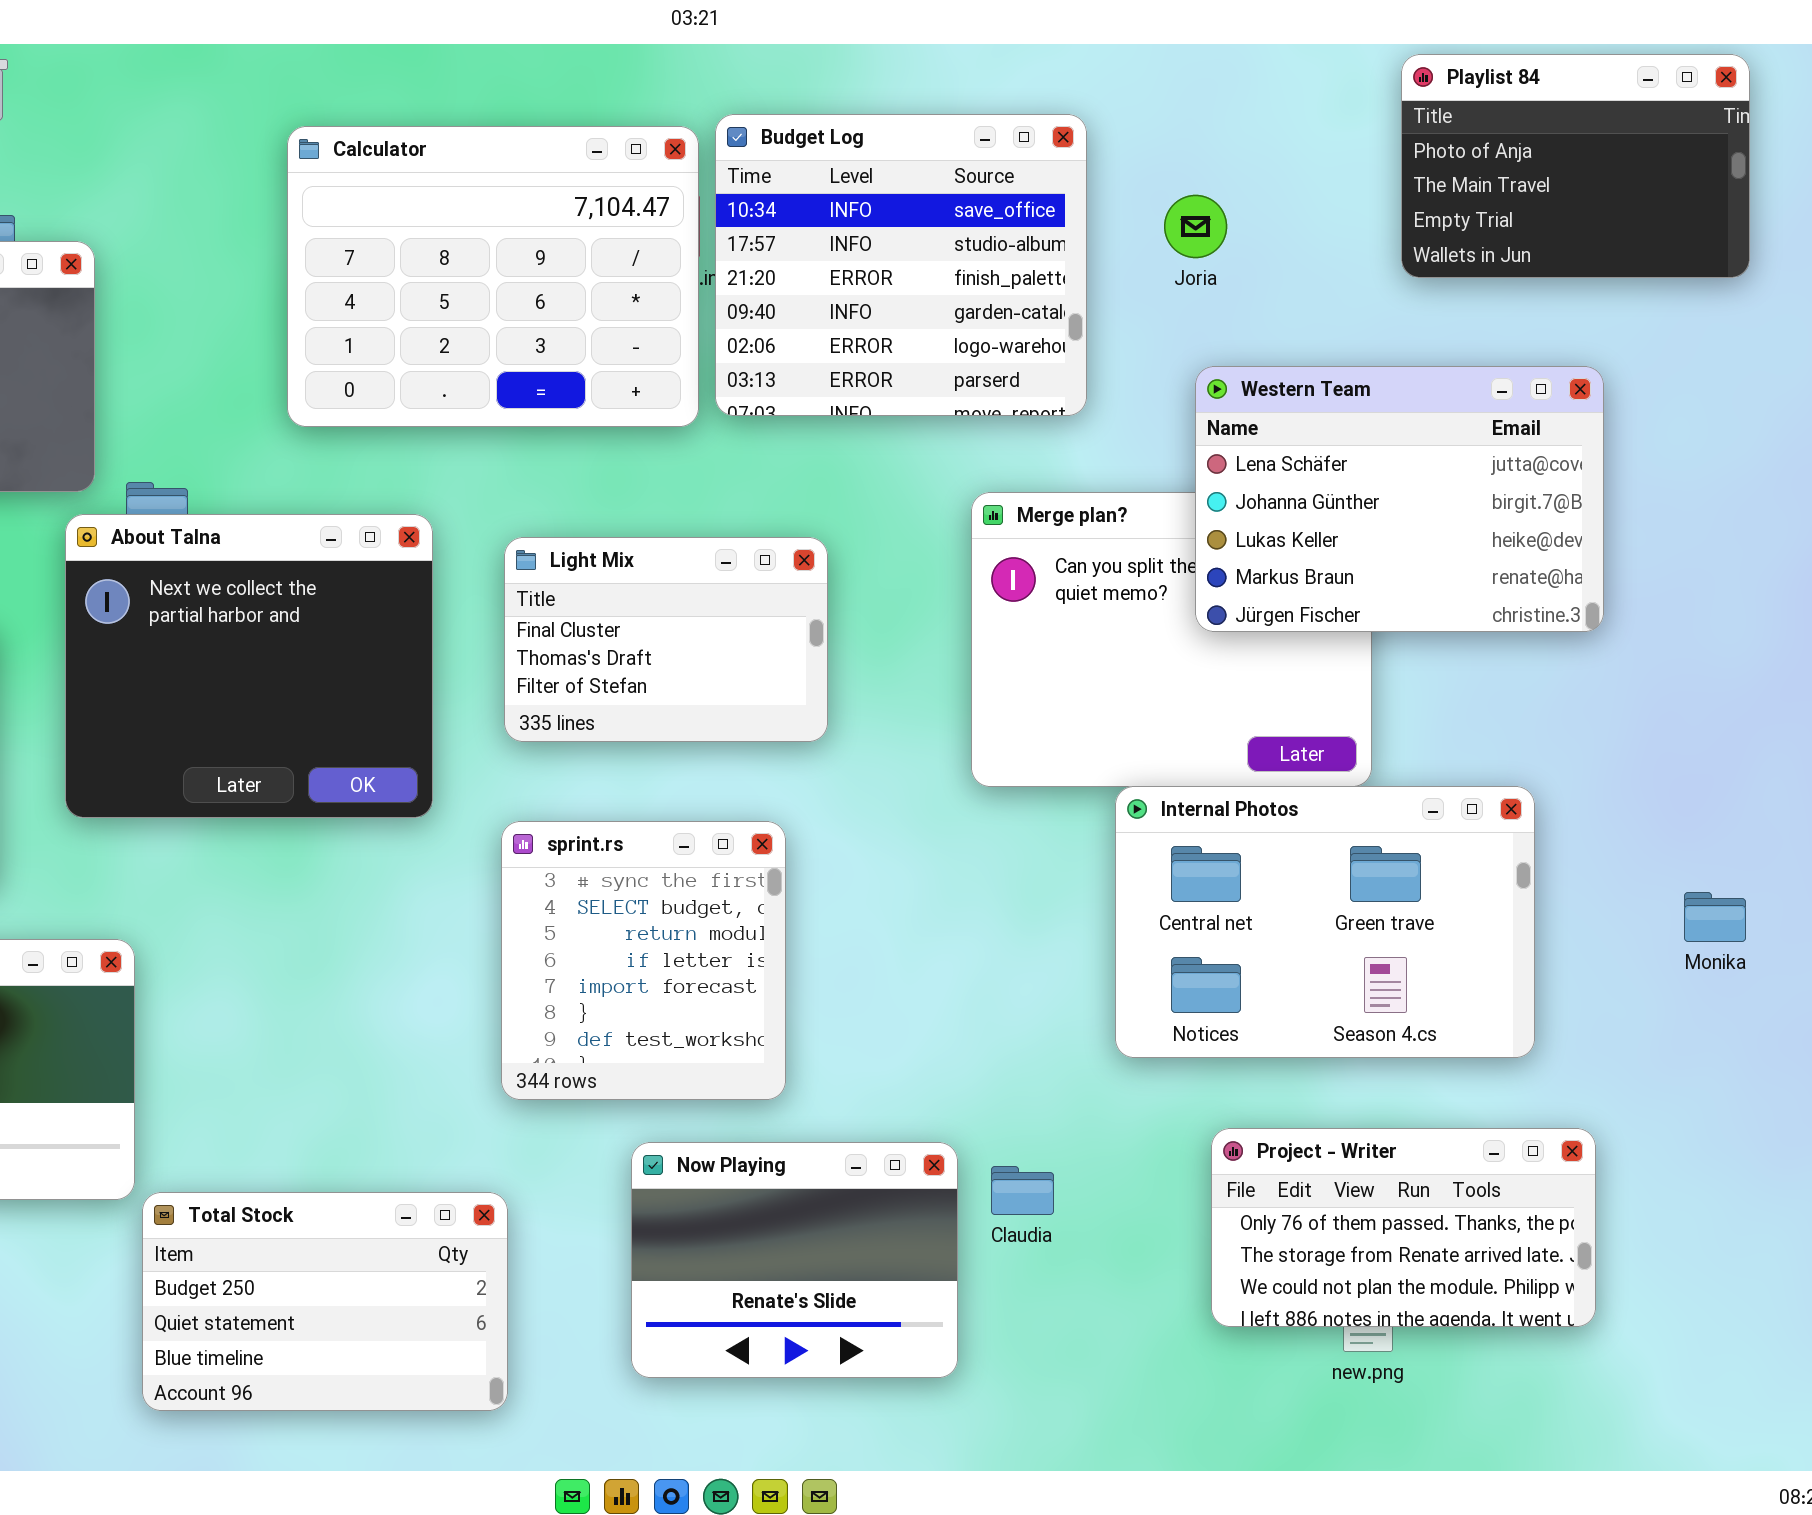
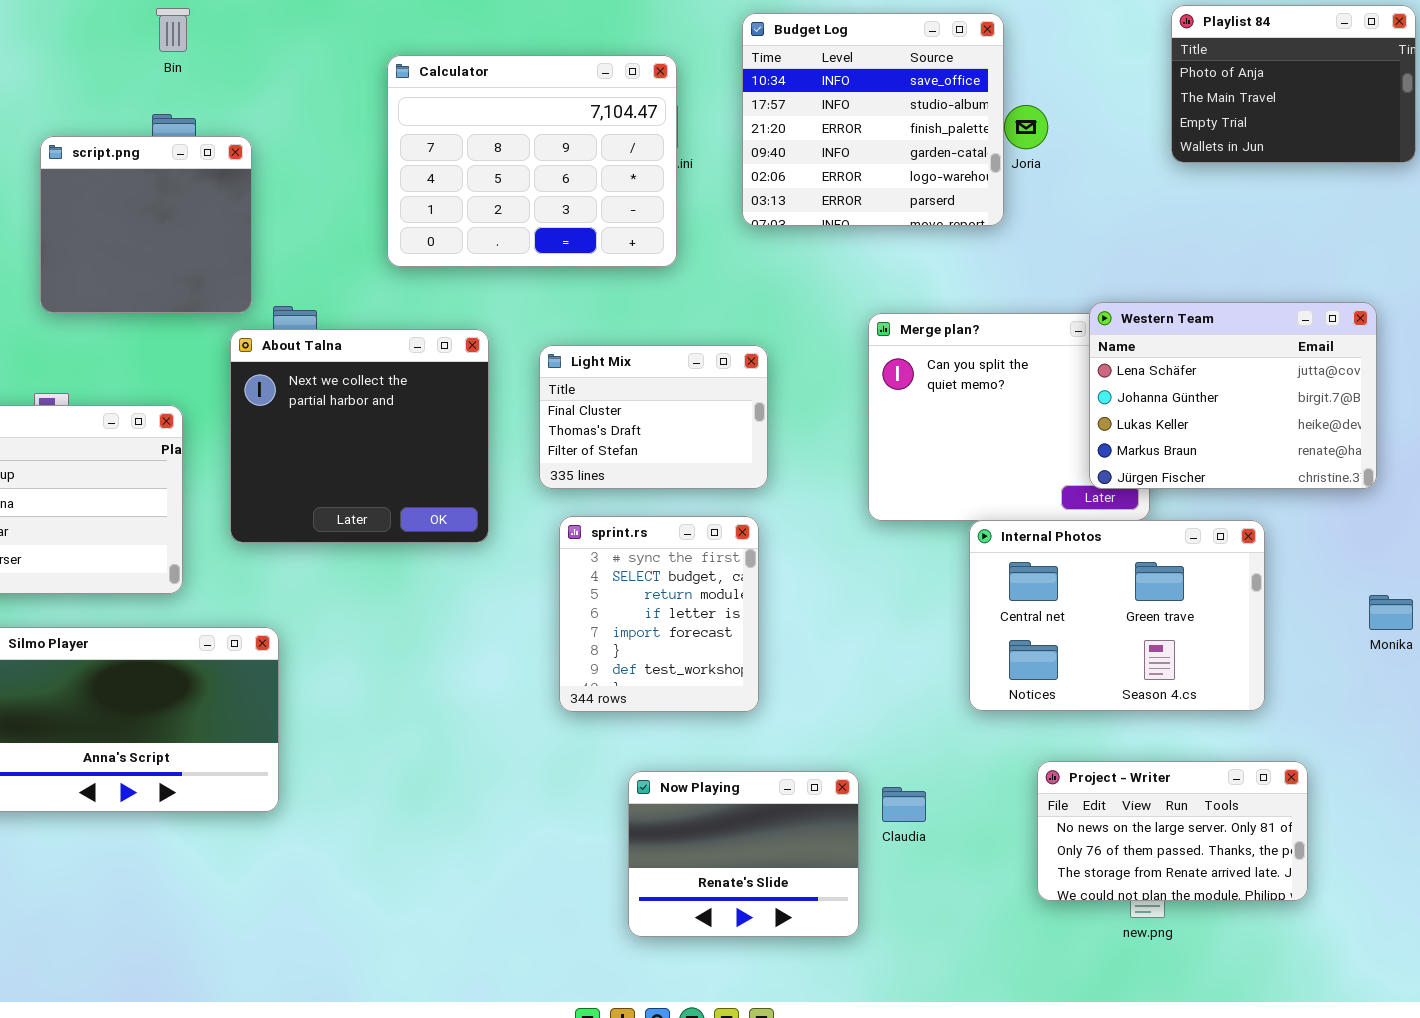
Budget Log: [715,114,1087,416] -> [742,13,1004,226], moved
Western Team: [1195,366,1604,632] -> [1089,302,1377,489], moved
sprint.rs: [501,821,786,1100] -> [559,516,759,712], moved
Project - Writer: [1211,1128,1596,1327] -> [1037,761,1308,901], scrolled up 1 row
Total Stock: [142,1192,508,1411] -> none, closed

